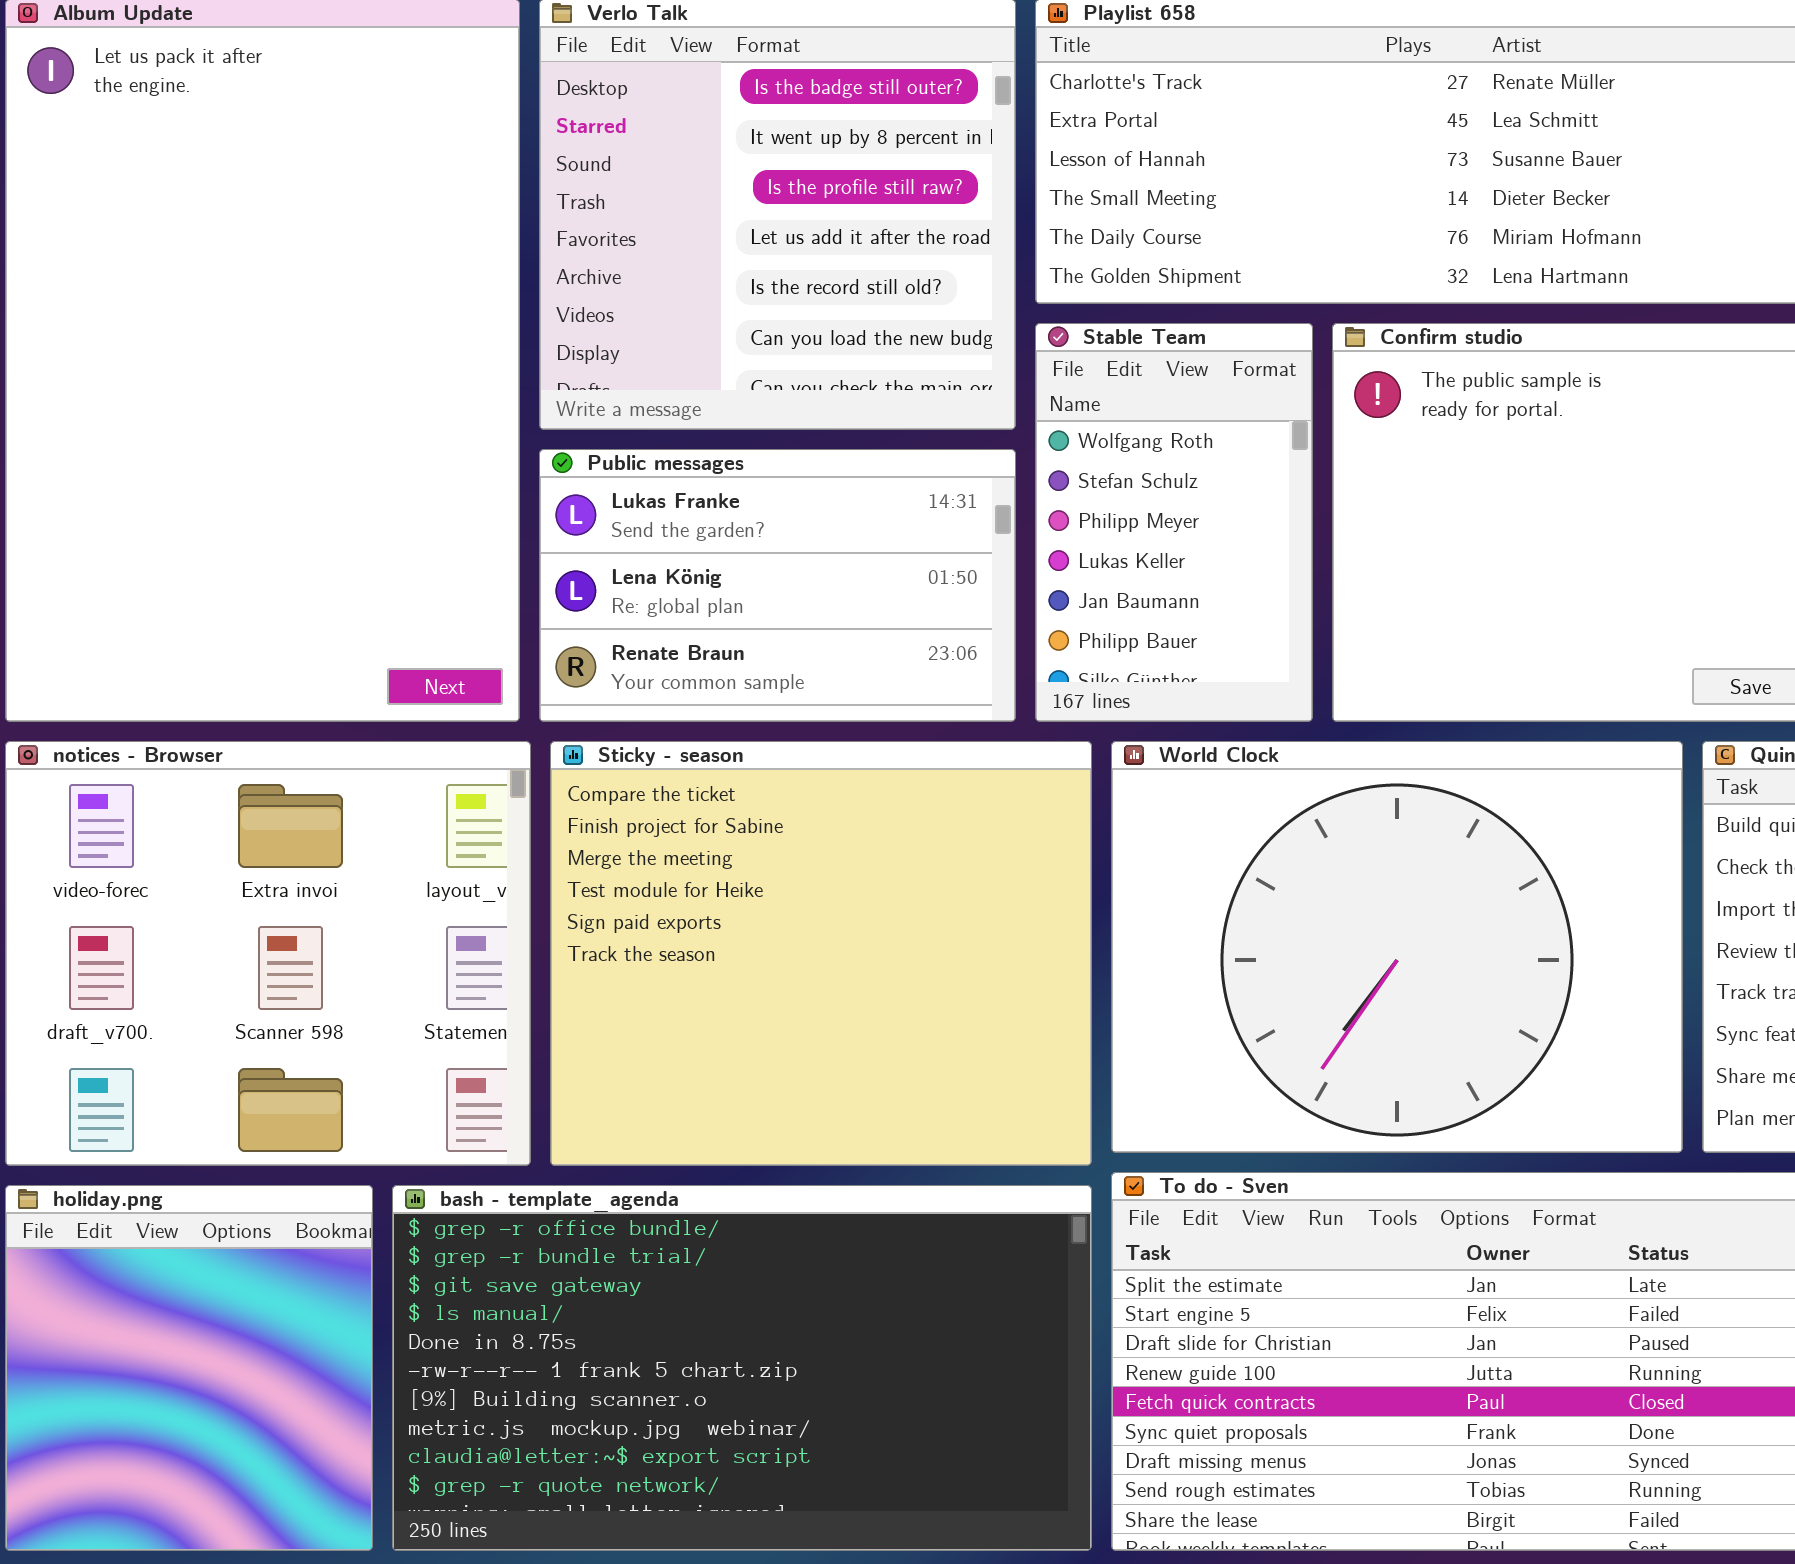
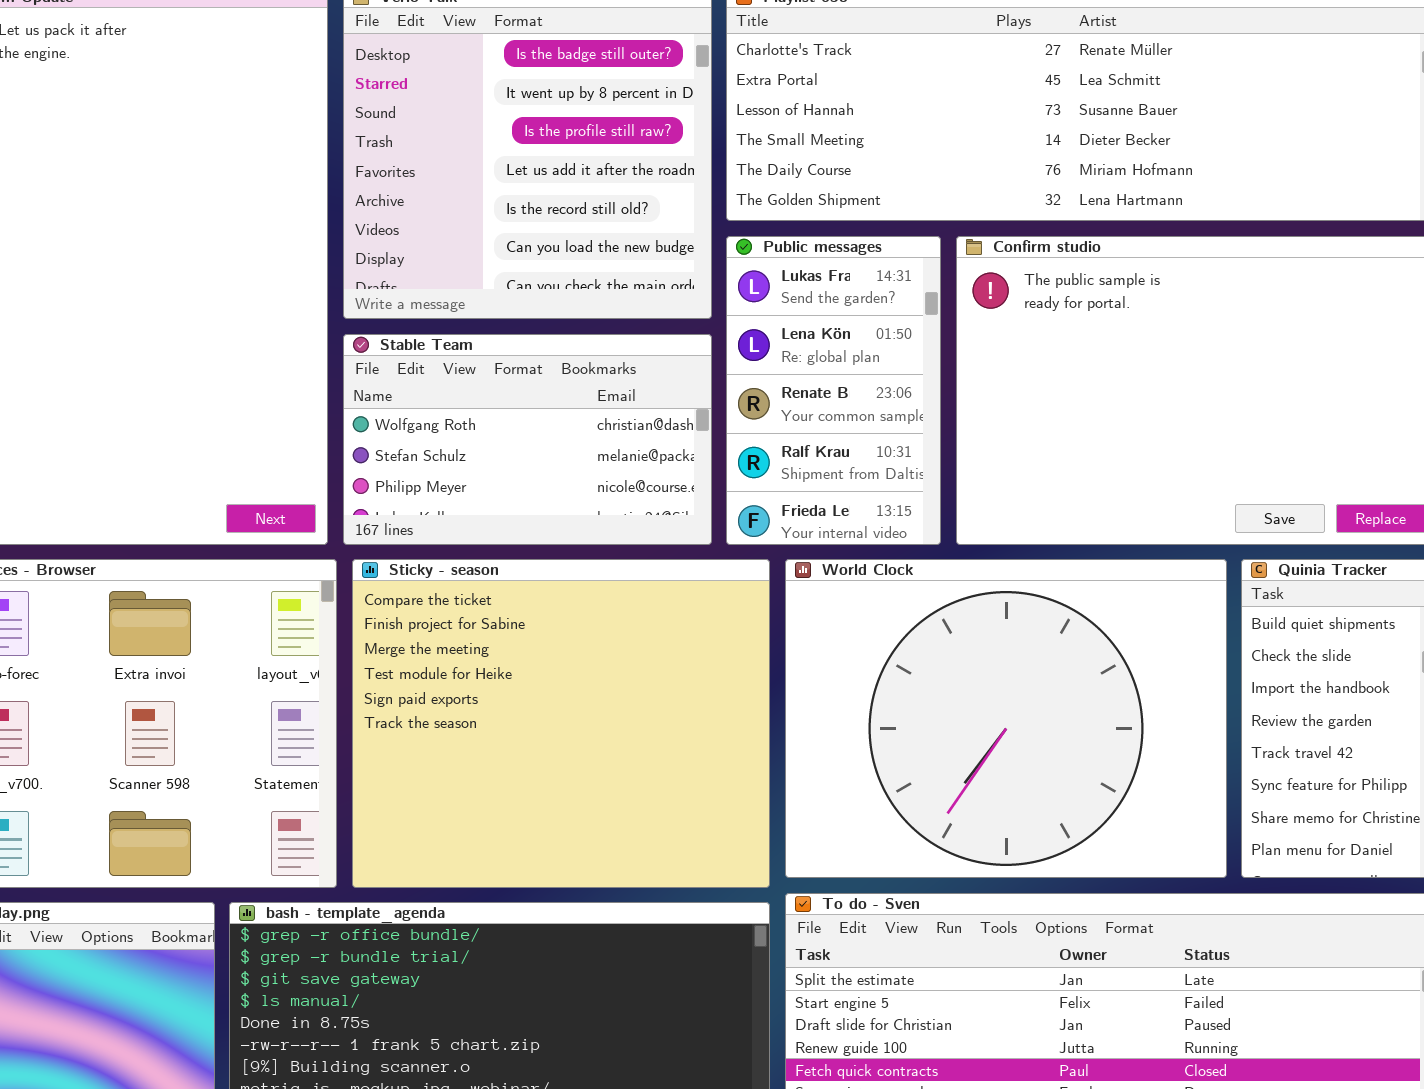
Stable Team: [1035,323,1313,722] -> [343,334,712,545], moved, resized
Public messages: [539,449,1016,722] -> [726,236,941,545], moved, resized

